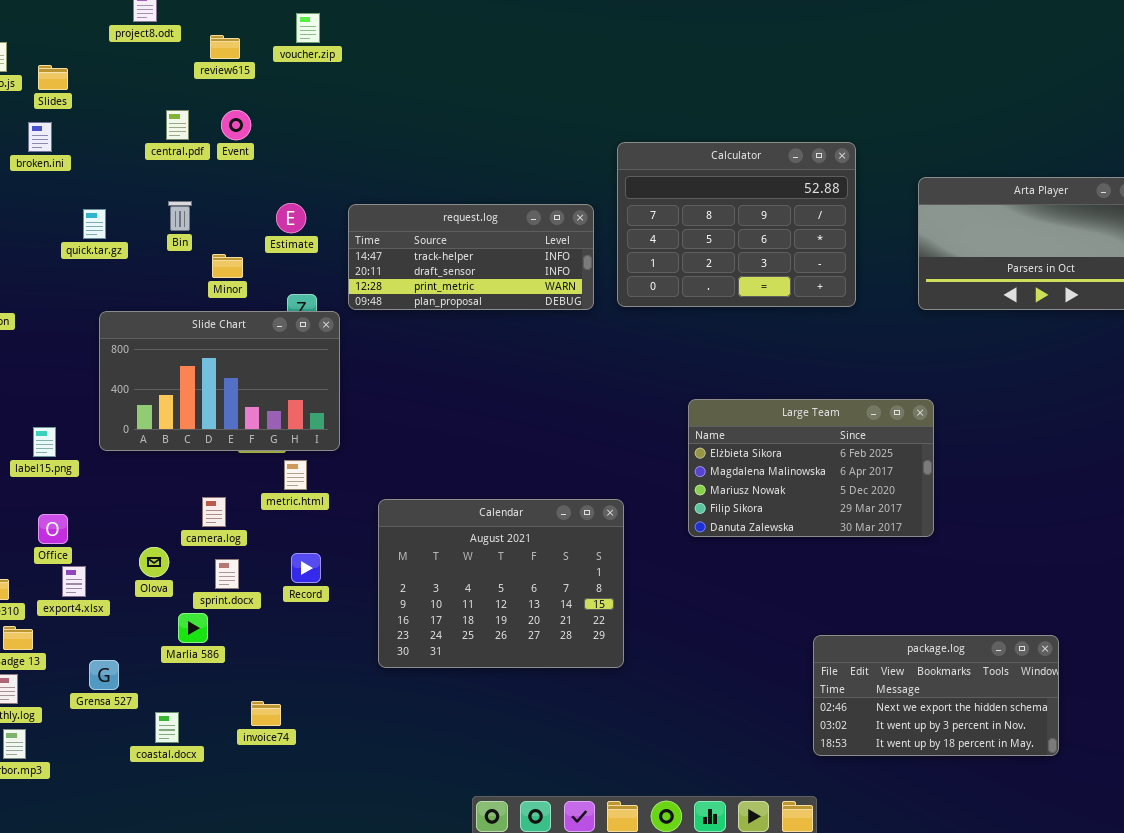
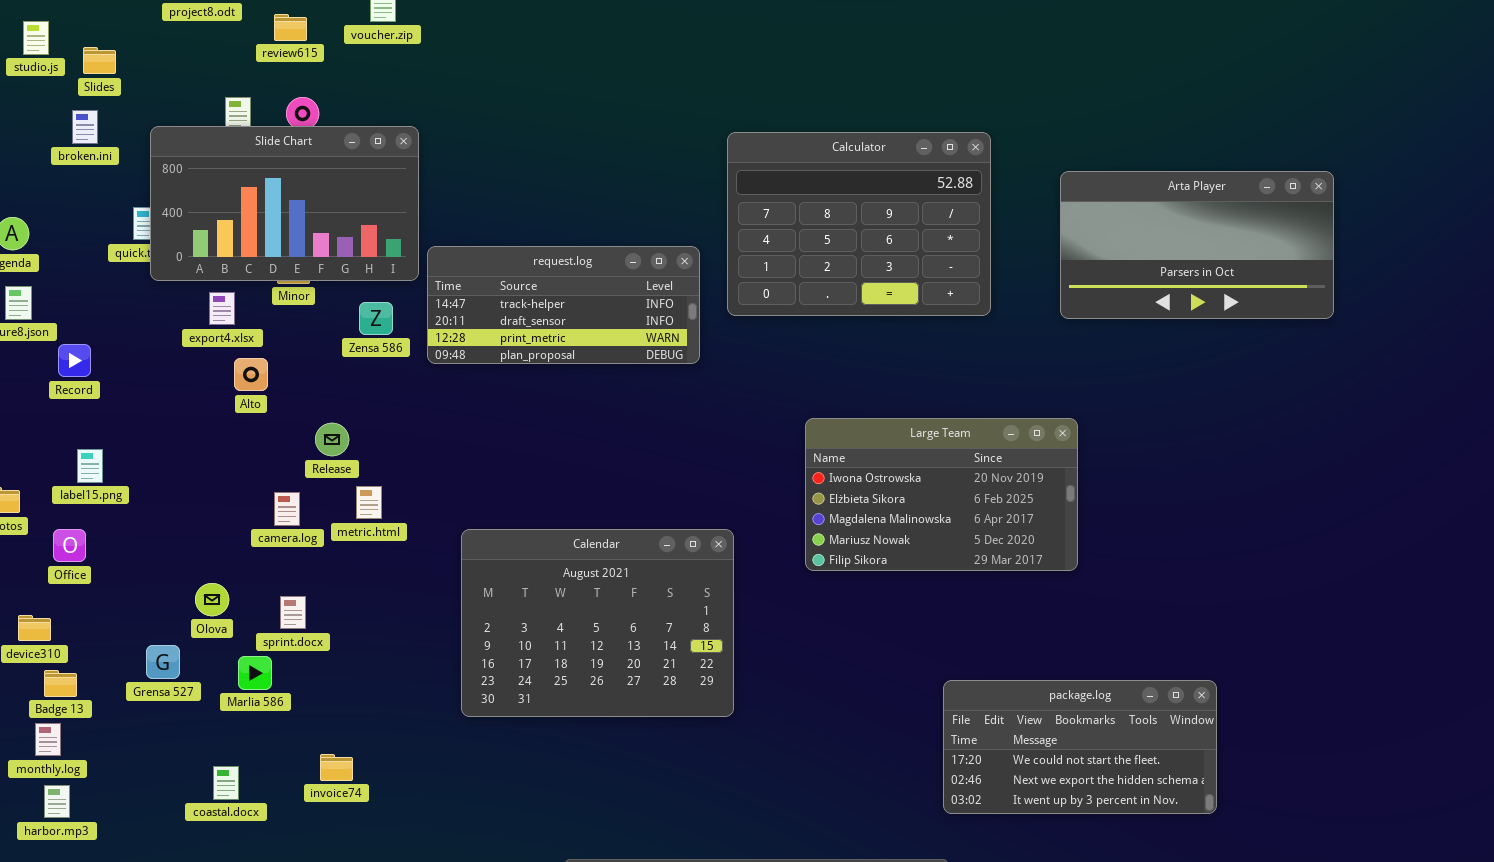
request.log: [348,204,594,310] -> [427,246,700,364], moved
Slide Chart: [99,311,340,451] -> [150,126,419,281], moved
Large Team: [688,399,934,537] -> [805,418,1078,571], scrolled up 1 row
camera.log: [202,497,226,527] -> [274,492,300,526], moved
Office: [38,514,68,544] -> [53,529,86,562], moved
Record: [291,553,321,583] -> [58,344,91,377], moved
export4.xlsx: [62,566,86,597] -> [209,292,235,325], moved
package.log: [813,635,1059,756] -> [943,680,1217,814], scrolled up 1 row
Grensa 527: [89,660,119,690] -> [146,645,180,679], moved

